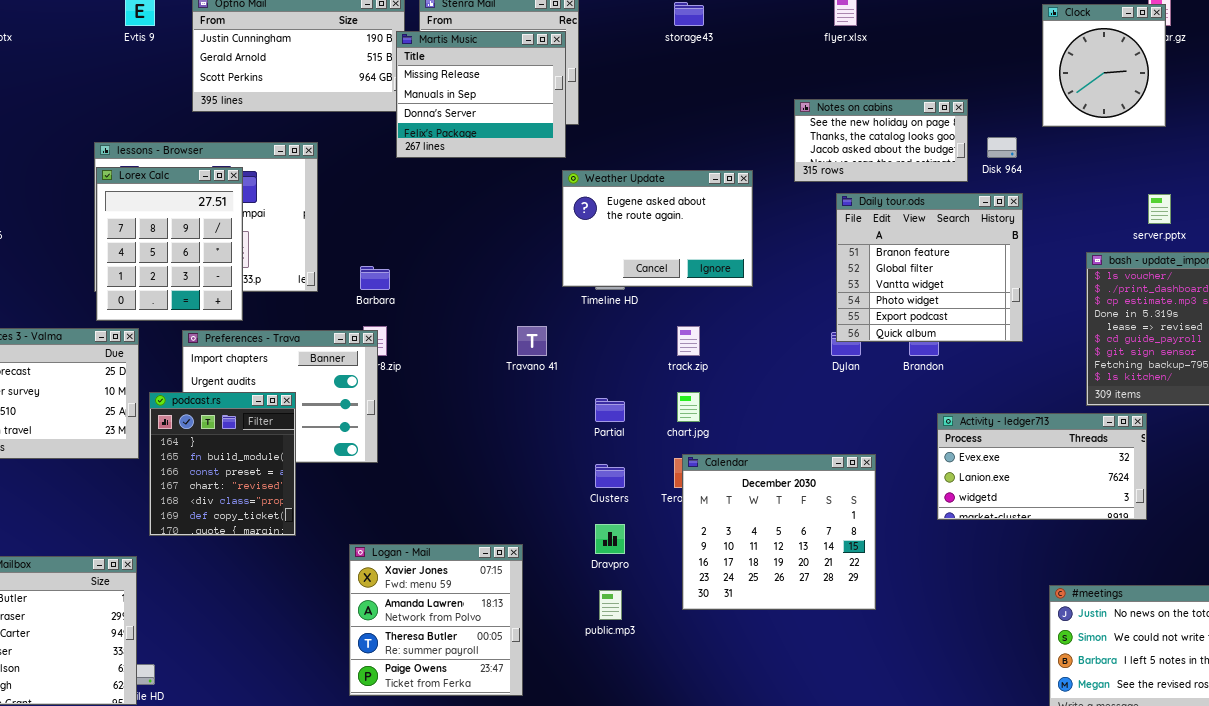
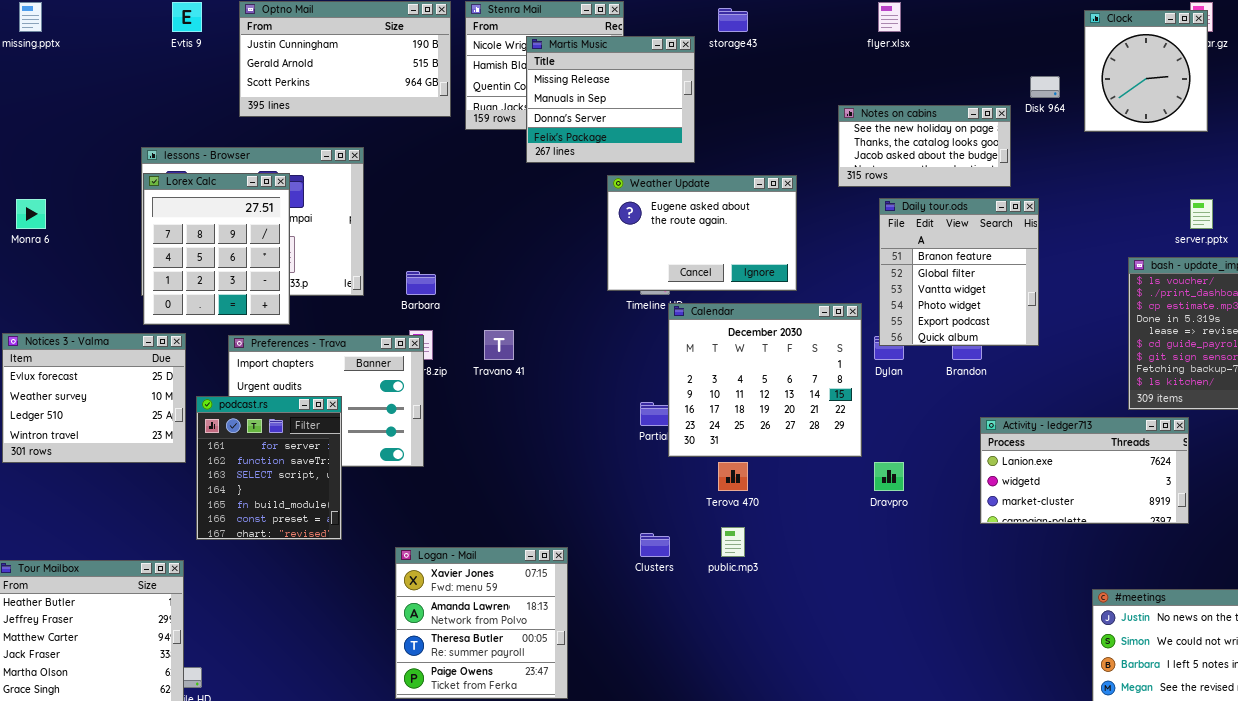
Martis Music: [396,31,566,158] -> [526,36,695,163], moved
Disk 964: [987,137,1017,158] -> [1030,76,1060,98], moved
Daily tour.ods: [836,193,1023,342] -> [879,198,1039,346], resized
Travano 41: [517,326,547,356] -> [484,330,514,360], moved
podcast.rs: [149,392,296,536] -> [196,396,342,540], scrolled up 3 rows
Activity - ledger713: [937,413,1147,520] -> [980,417,1189,524], scrolled down 1 row
Calendar: [682,454,876,610] -> [668,303,862,457], moved
Clusters: [595,464,625,488] -> [640,533,670,557], moved
Dravpro: [595,524,625,554] -> [874,462,904,491], moved
public.mp3: [599,590,622,620] -> [721,527,745,557], moved

